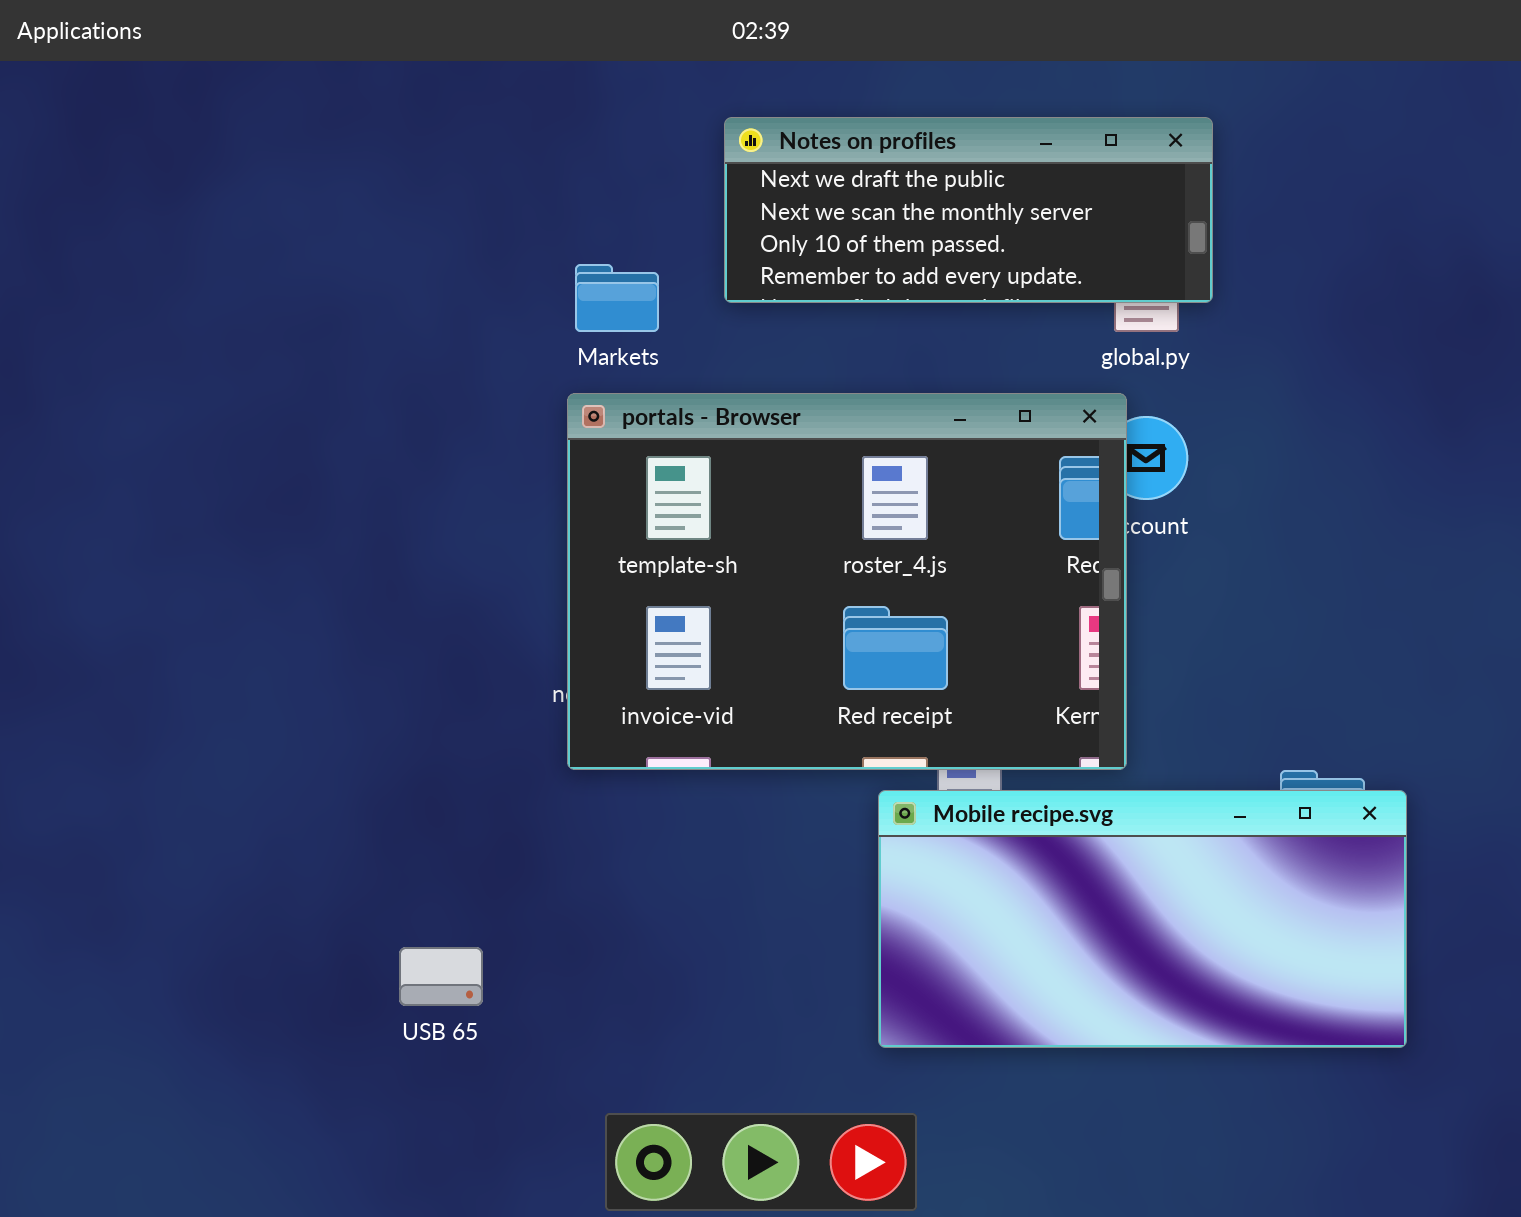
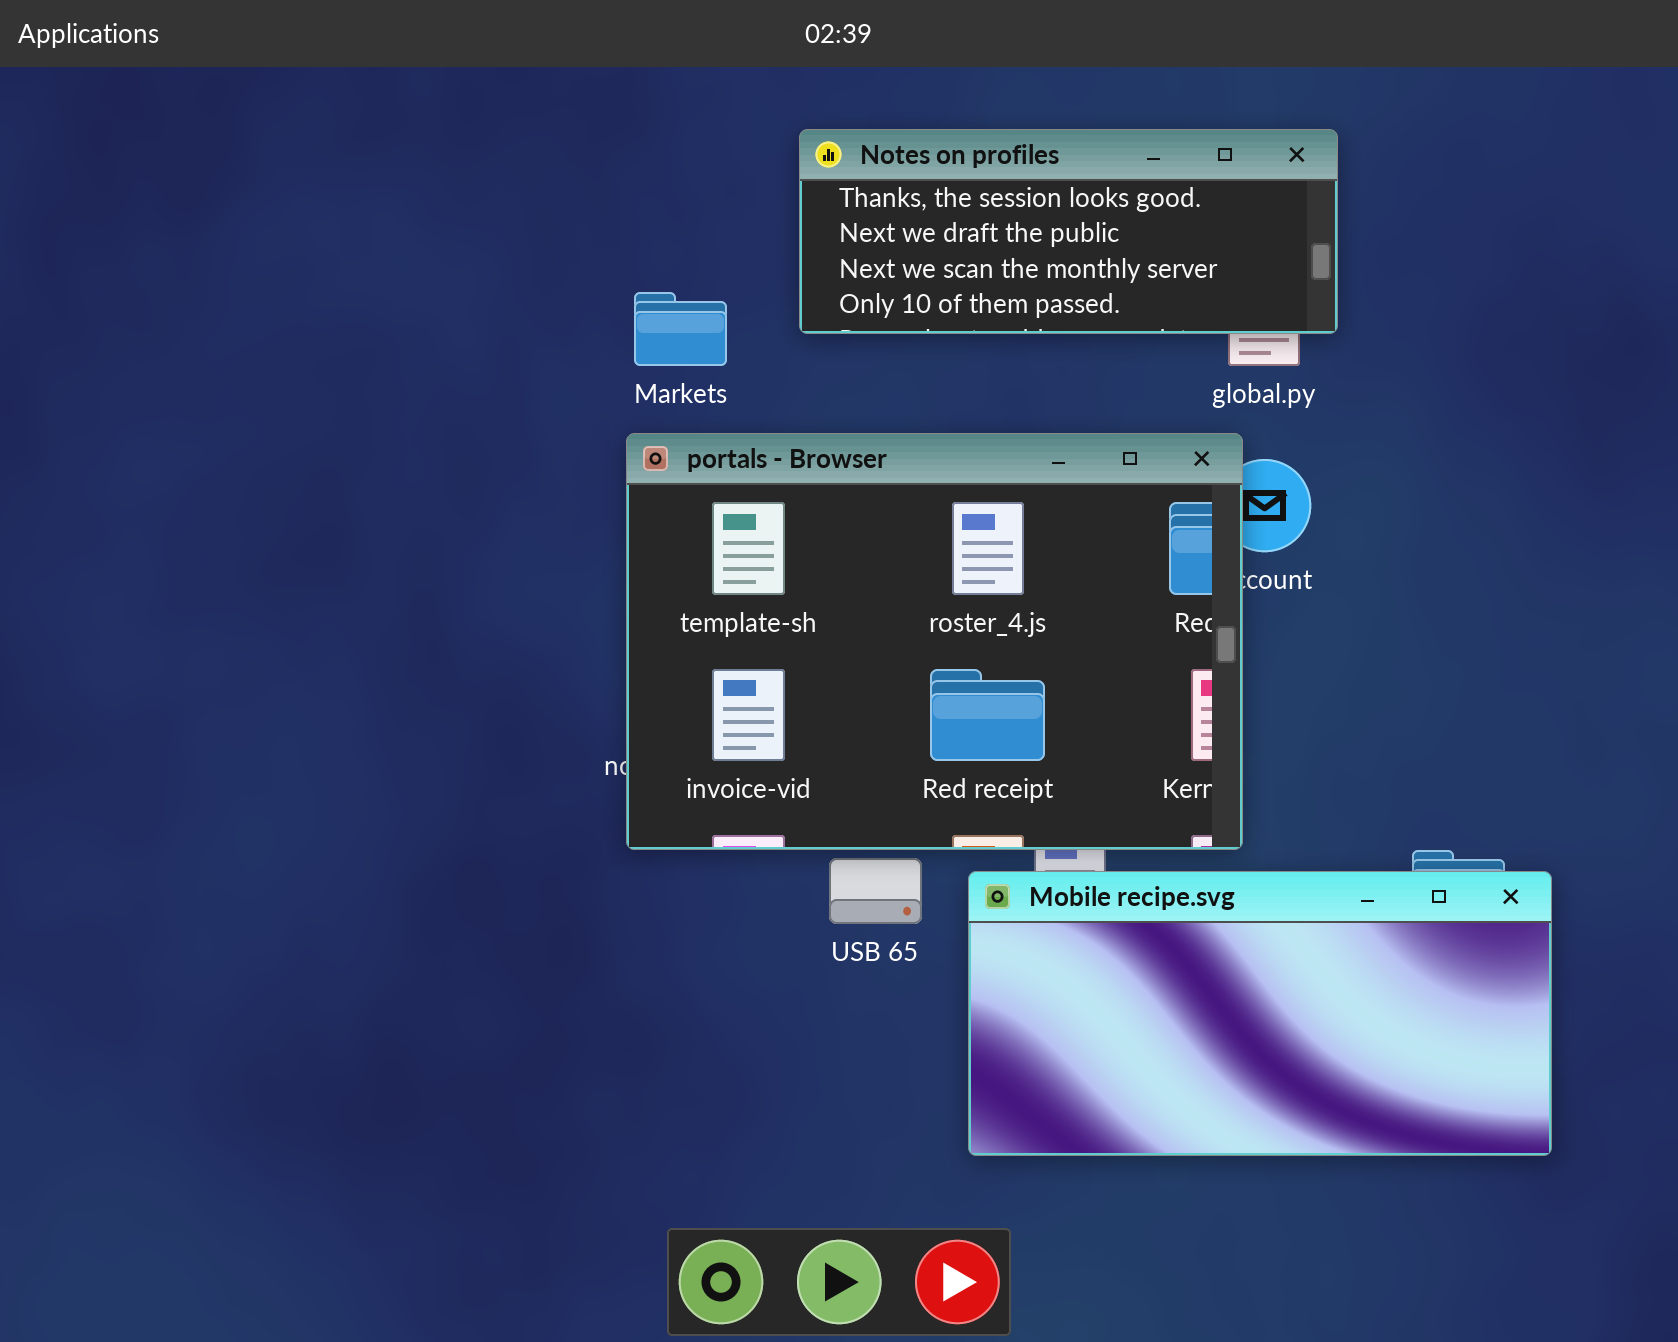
Notes on profiles: [724,117,1213,303] -> [799,129,1338,334], scrolled up 1 row
USB 65: [399,947,483,1006] -> [829,858,922,924], moved

